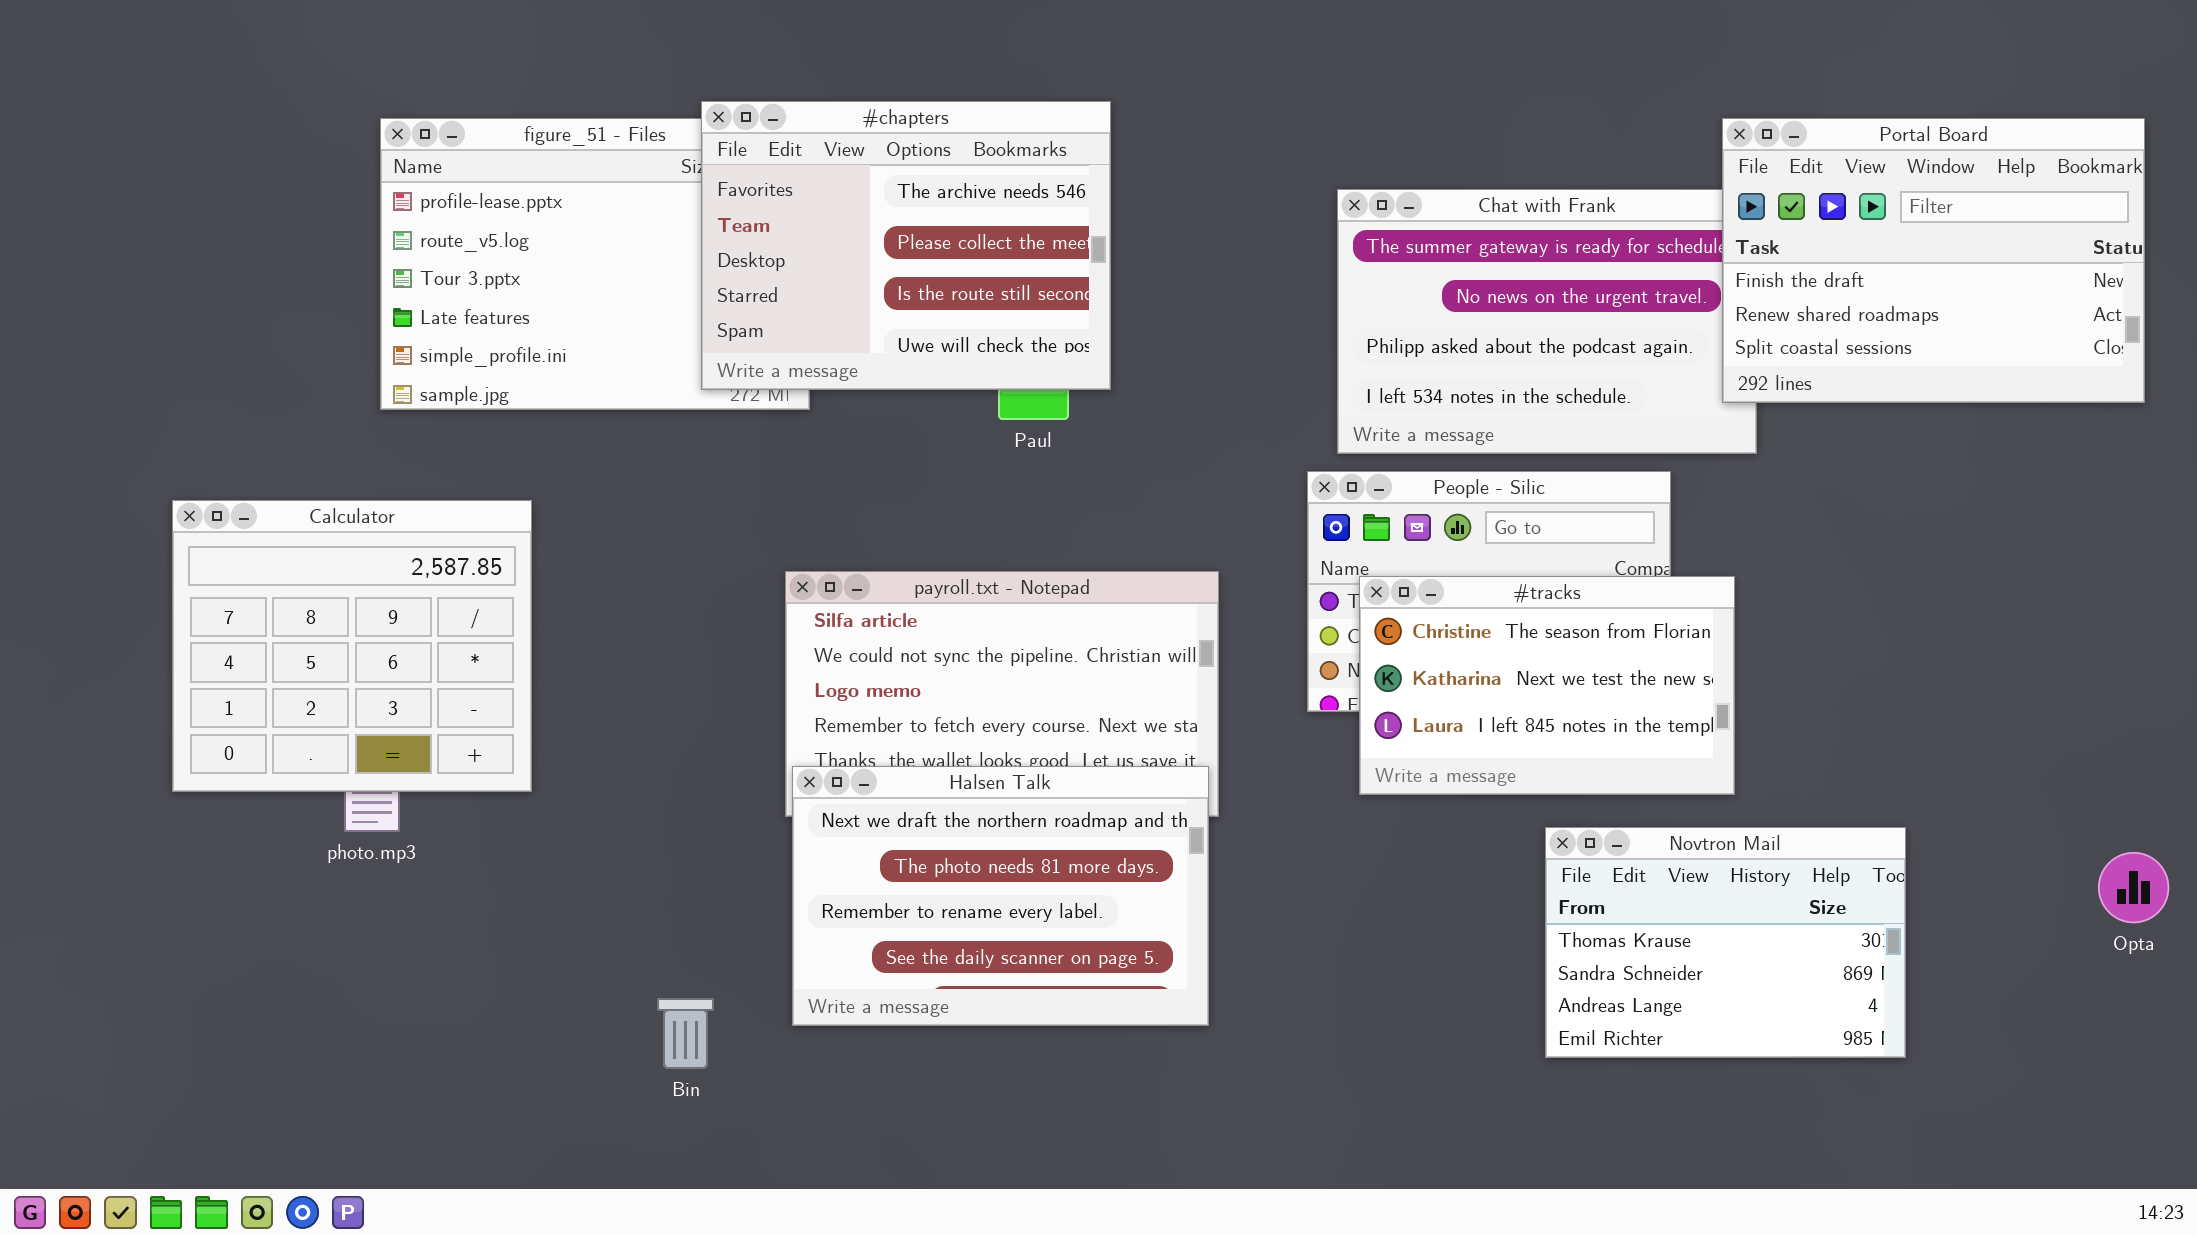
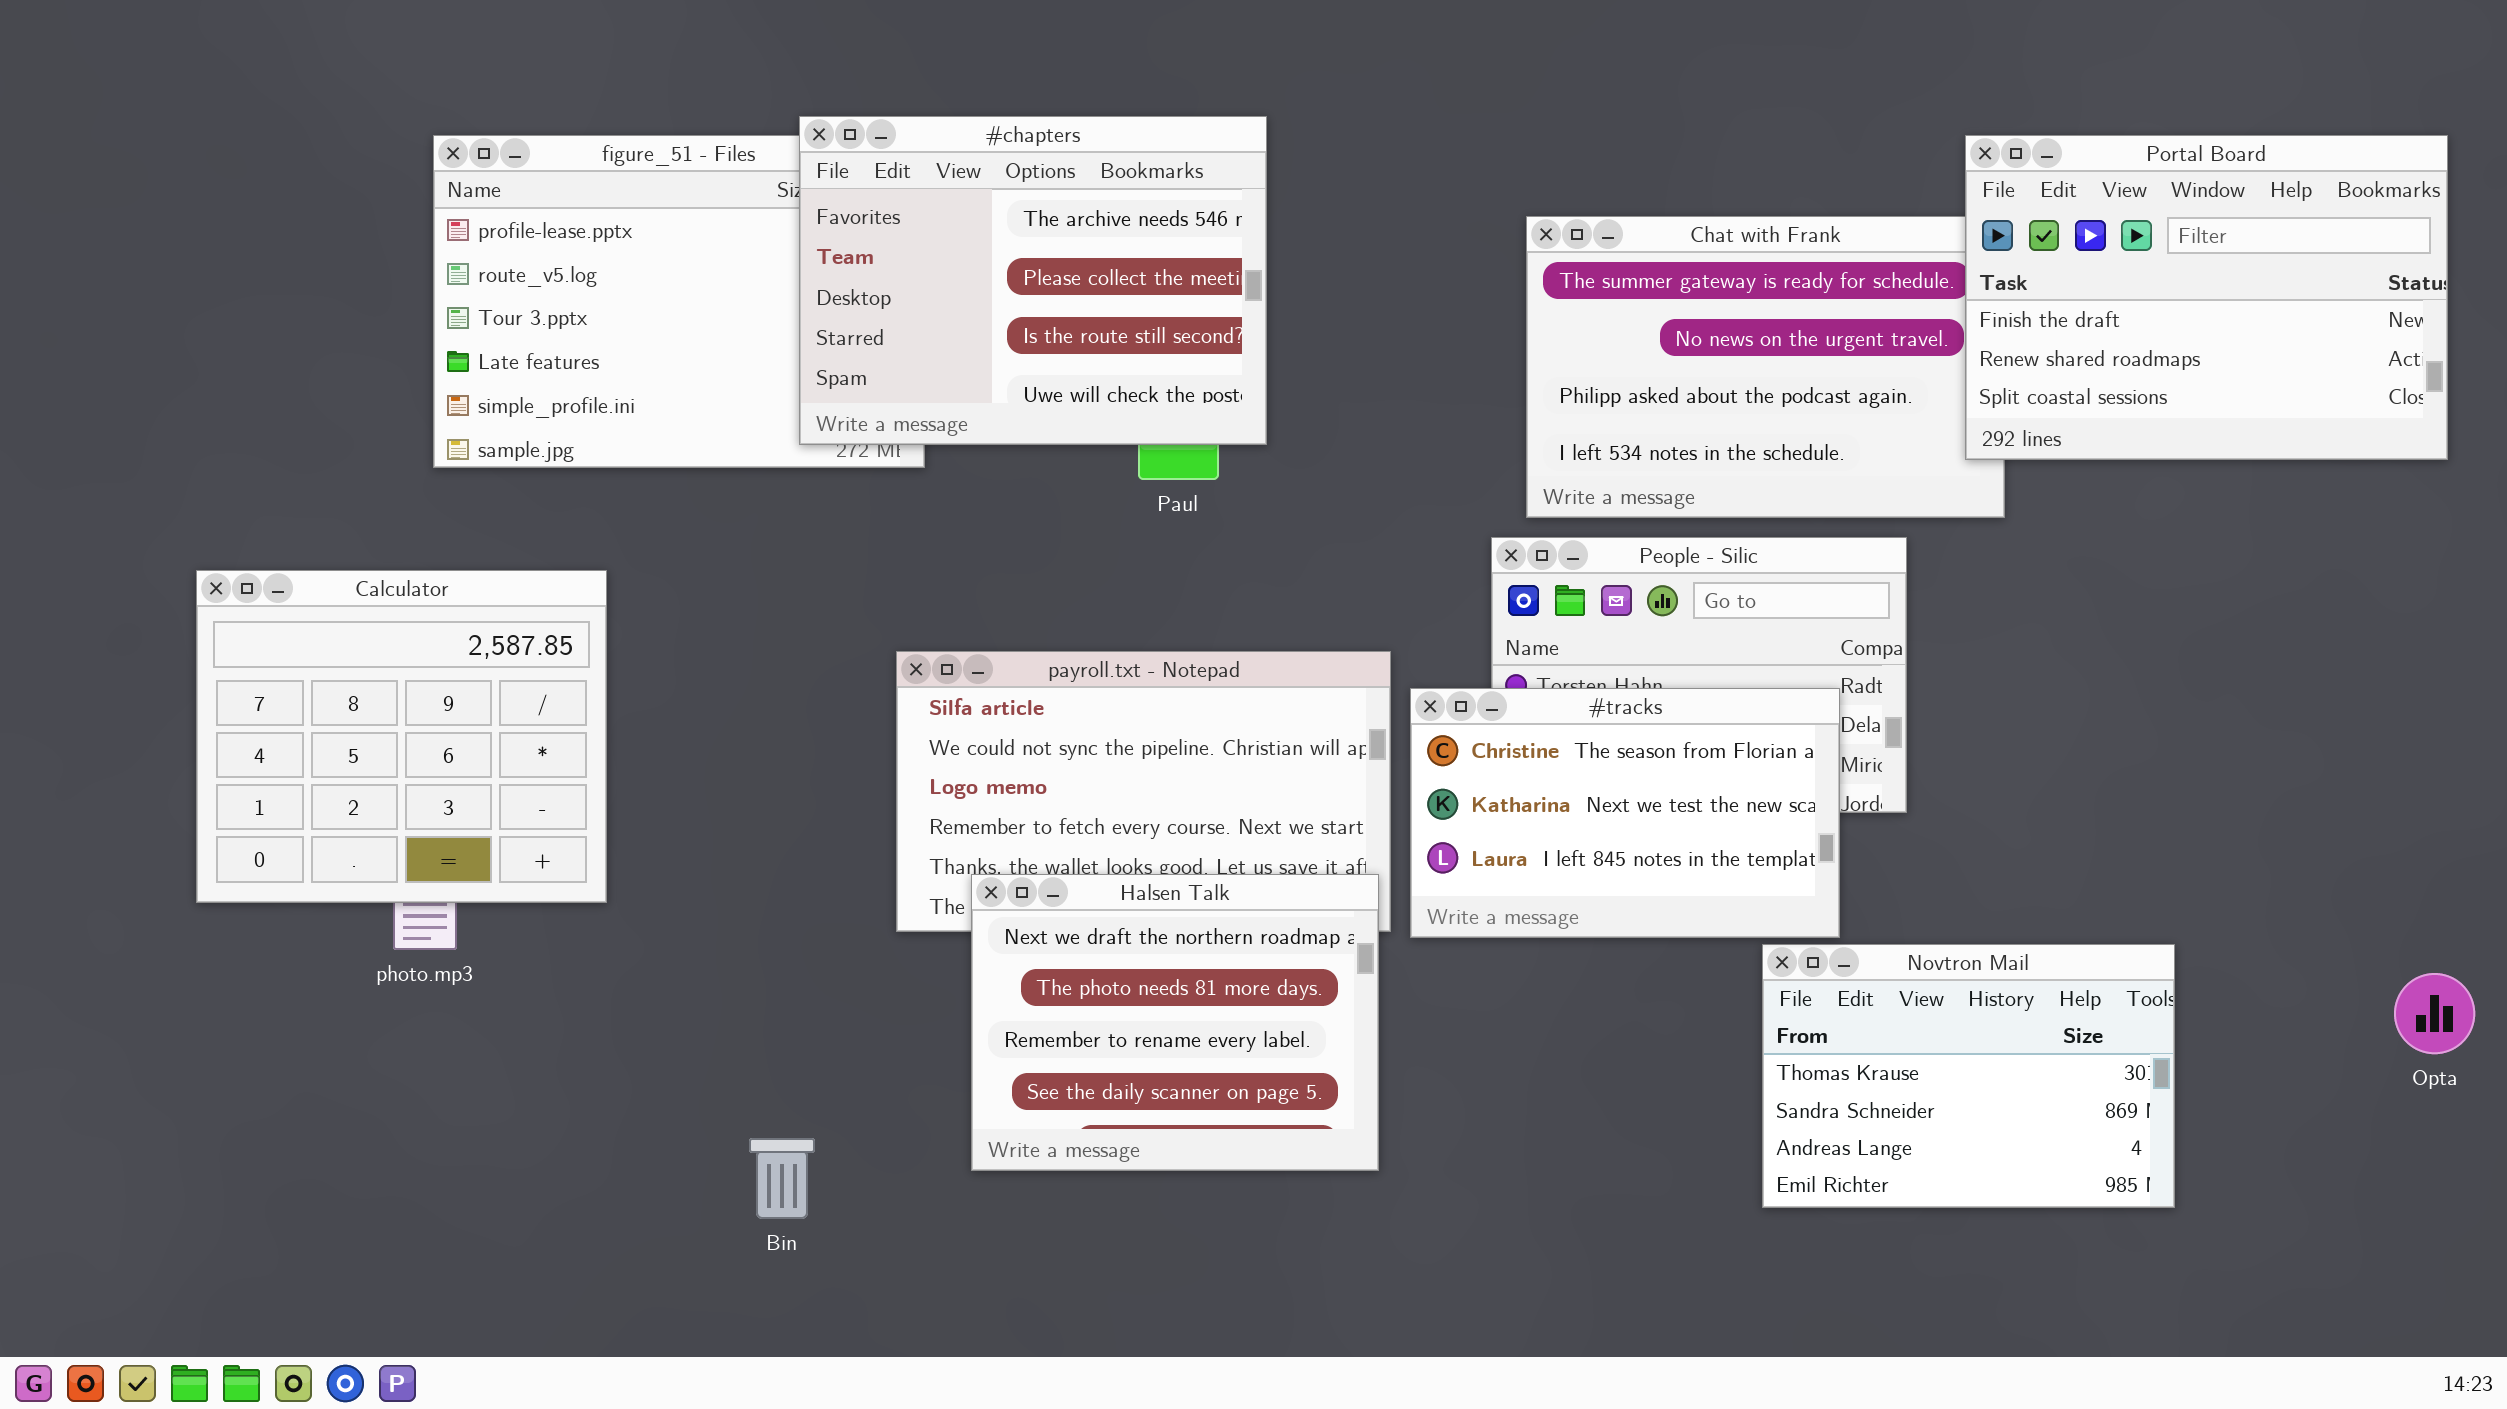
#tracks: [1359,576,1735,795] -> [1410,688,1840,938], moved
Halsen Talk: [792,766,1209,1026] -> [971,874,1379,1171], resized

